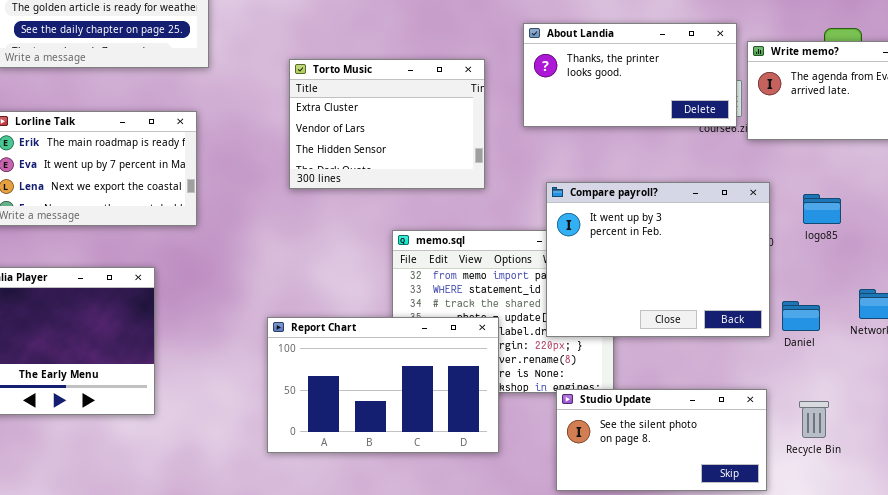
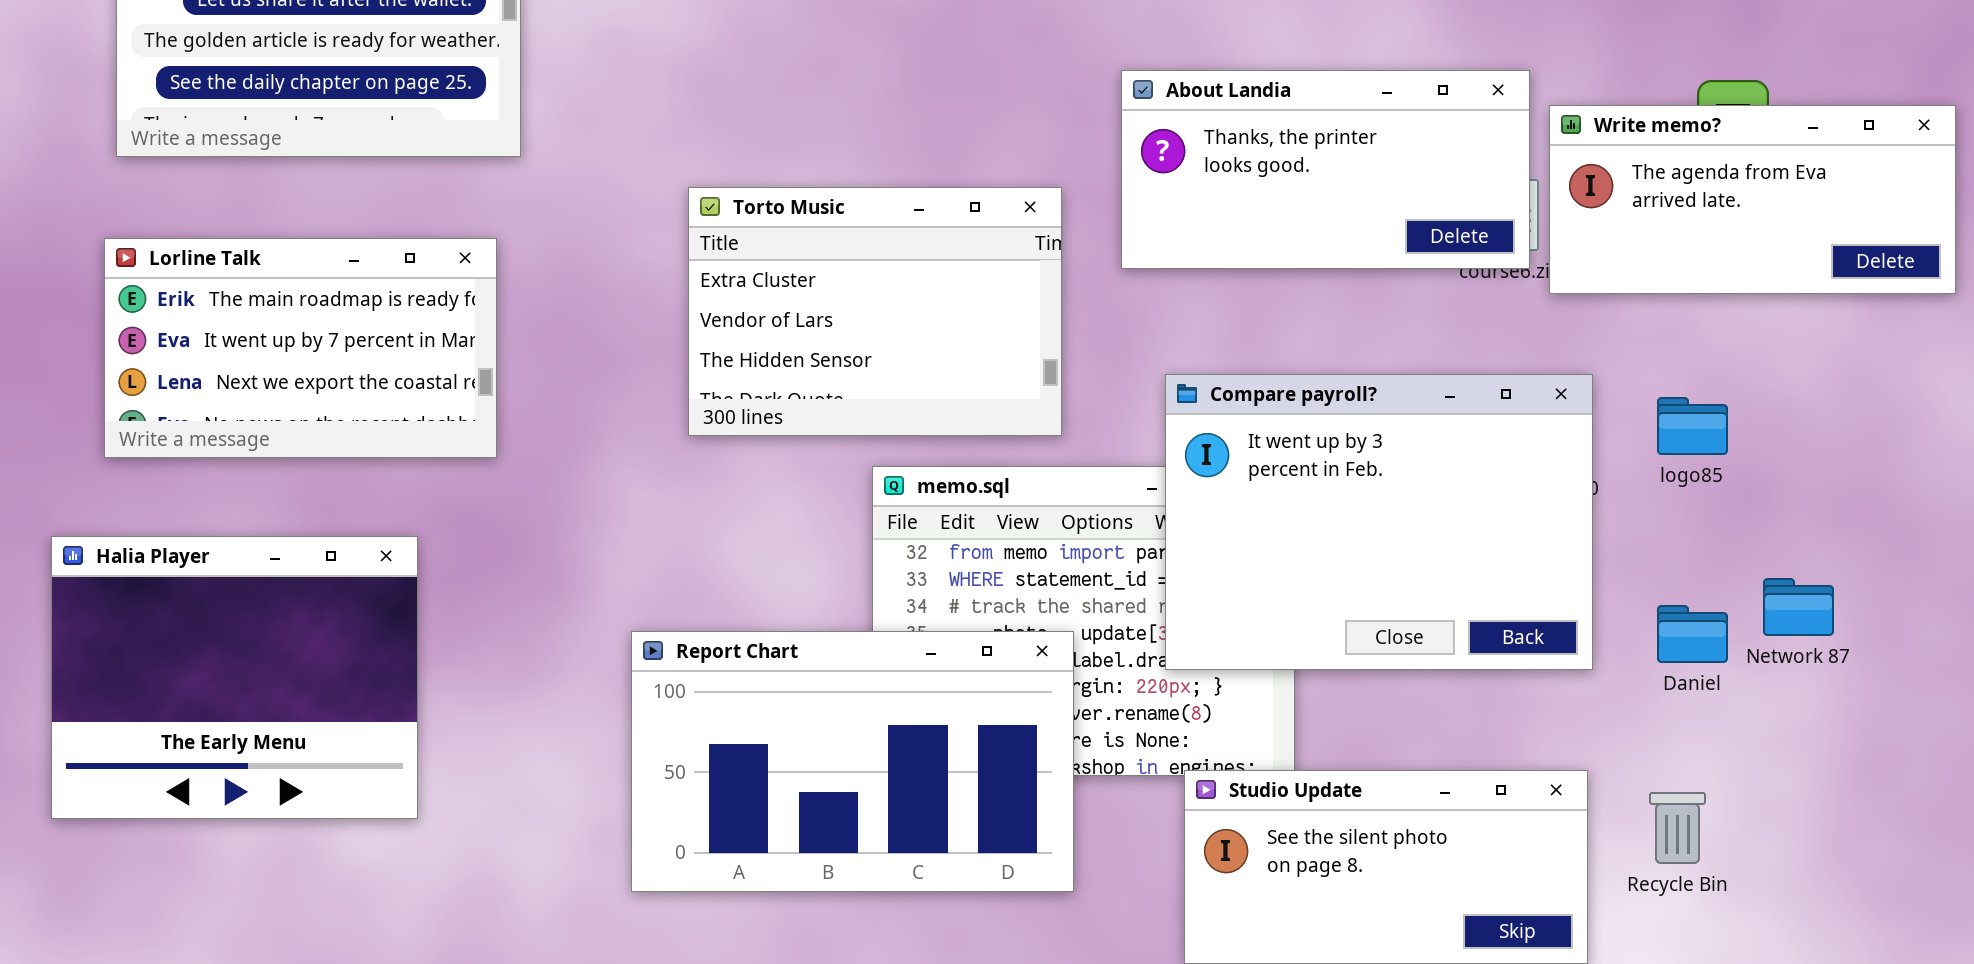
Torto Music: [289,59,485,189] -> [688,187,1062,436], moved
Daniel: [782,301,820,331] -> [1657,605,1728,663], moved

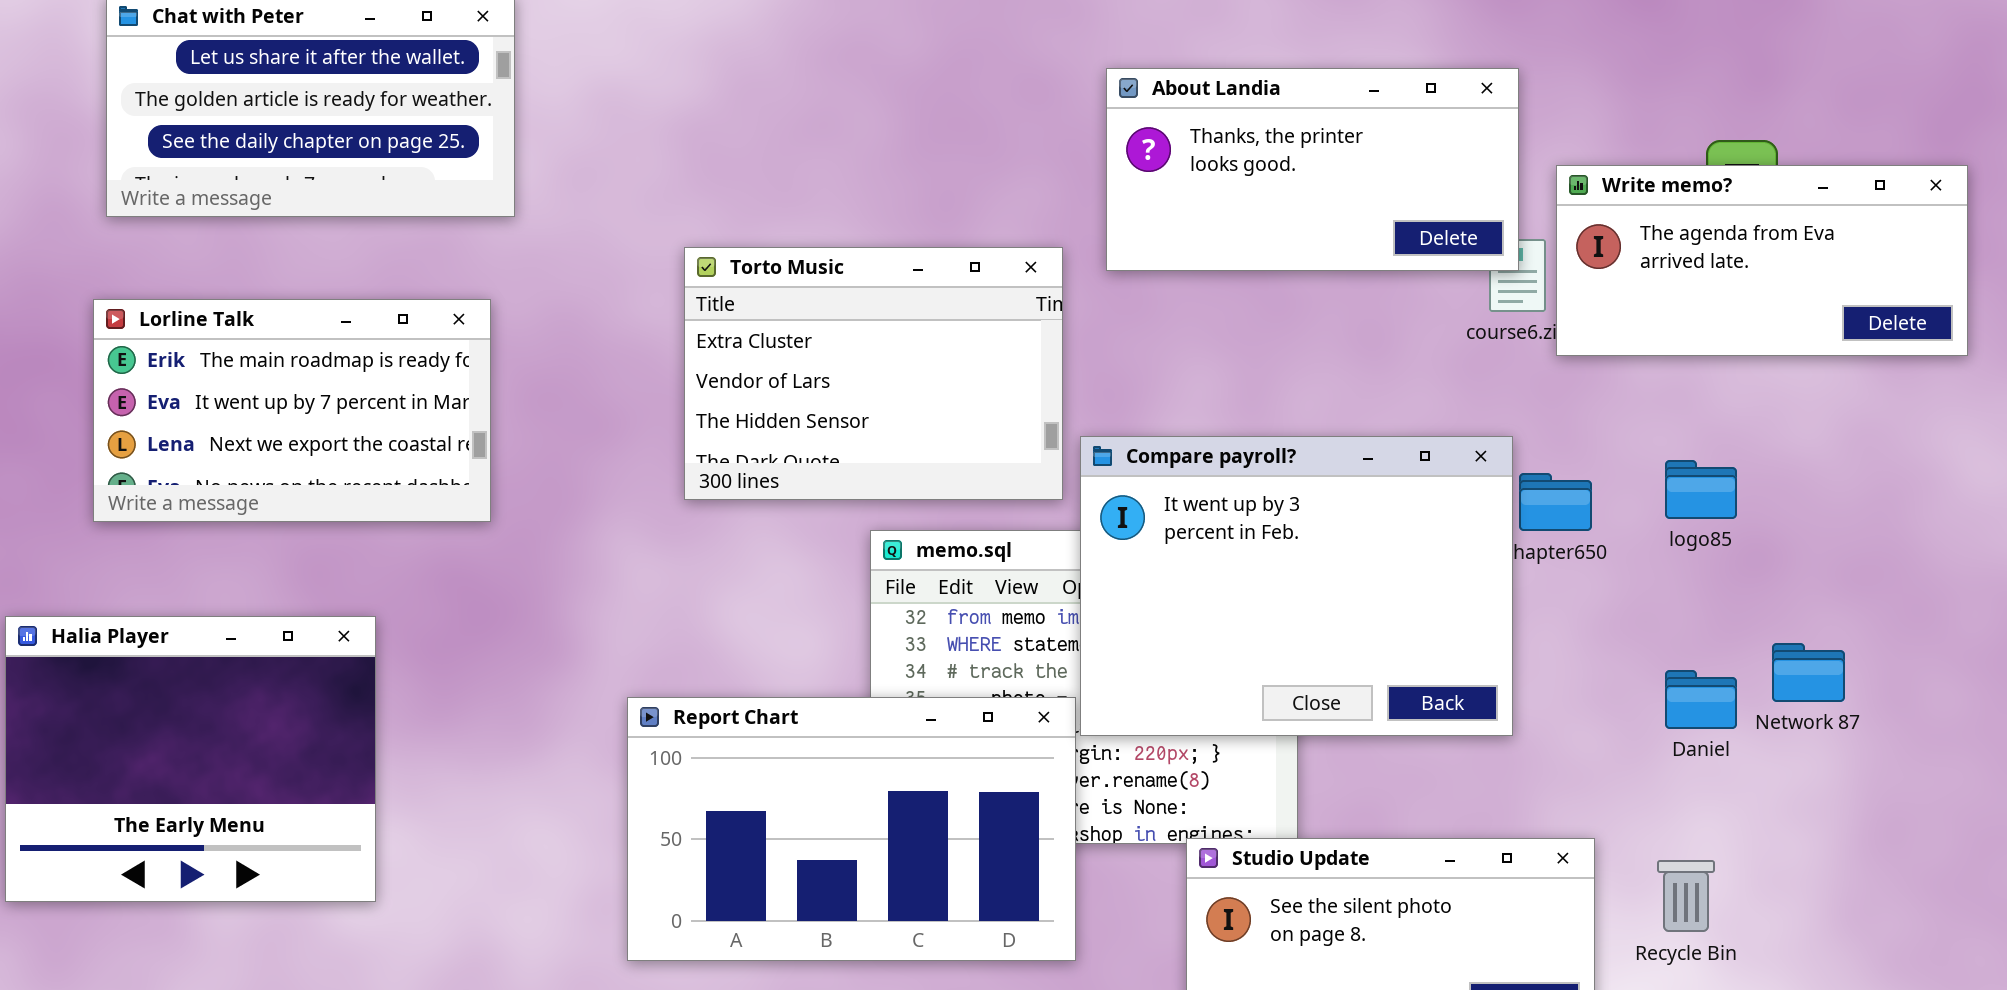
About Landia: [1121,70,1530,269] -> [1106,68,1519,271], moved
Compare payroll?: [1165,374,1593,670] -> [1080,436,1513,736], moved
Halia Player: [51,536,418,819] -> [5,616,376,902], moved

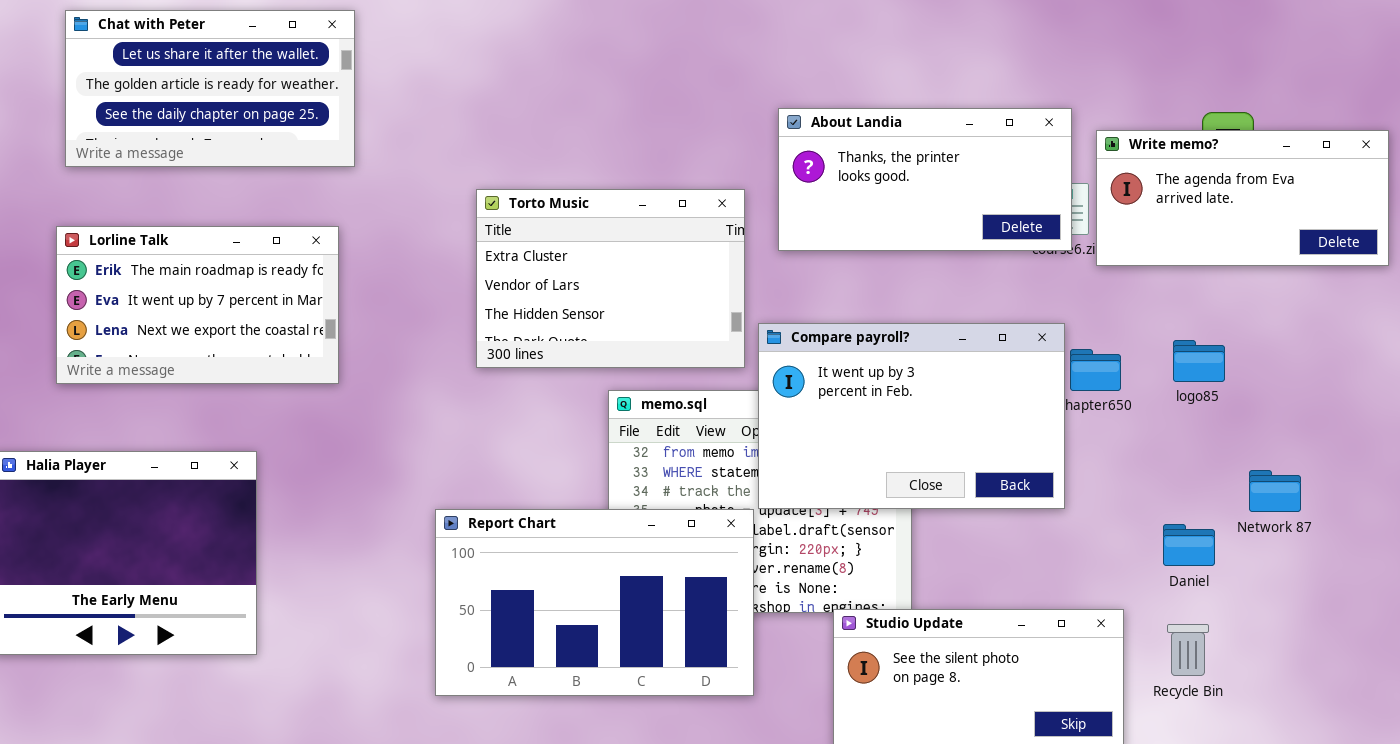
About Landia: [1106,68,1519,271] -> [778,108,1072,251], moved
Compare payroll?: [1080,436,1513,736] -> [758,323,1065,509], resized
Daniel: [1665,670,1737,729] -> [1163,524,1215,566], moved

